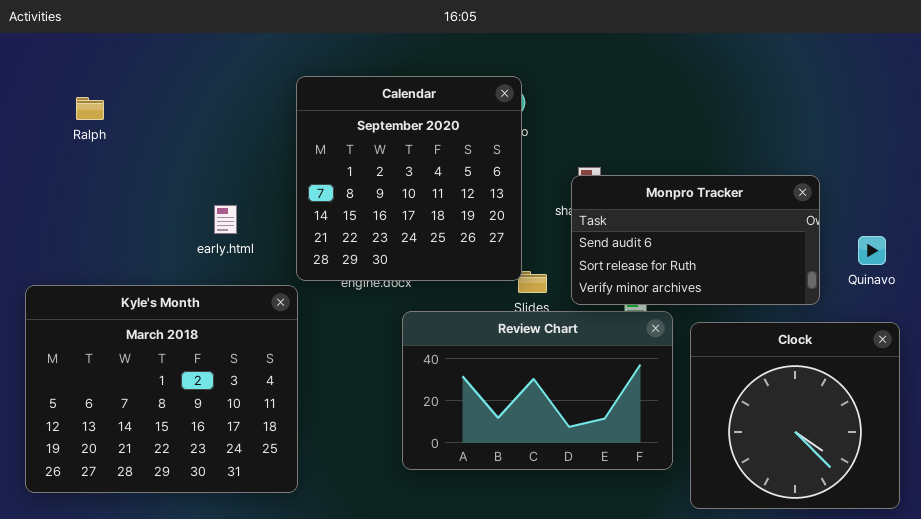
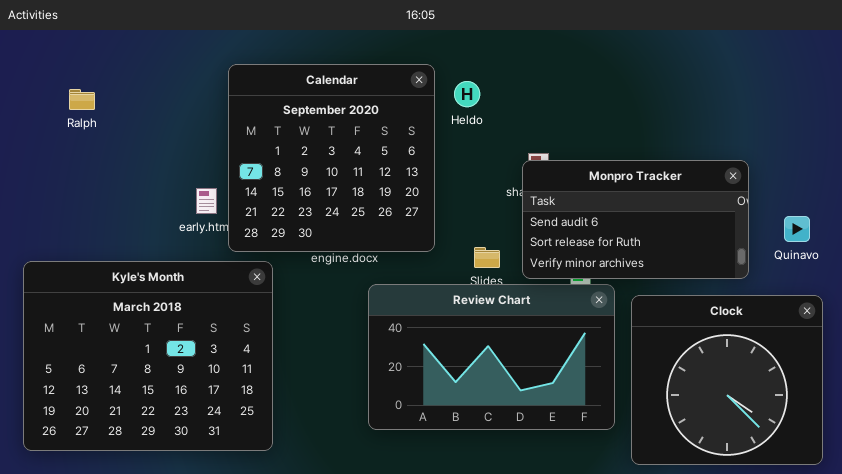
Calendar: [296,76,522,281] -> [228,64,435,252], moved

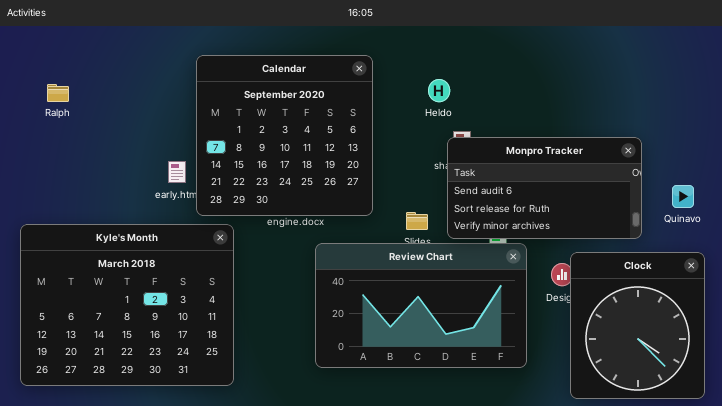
Heldo: [454,81,480,107] -> [428,79,450,102], moved
Ralph: [69,89,95,110] -> [47,84,69,102], moved
Clock: [631,295,823,465] -> [570,252,705,399], resized

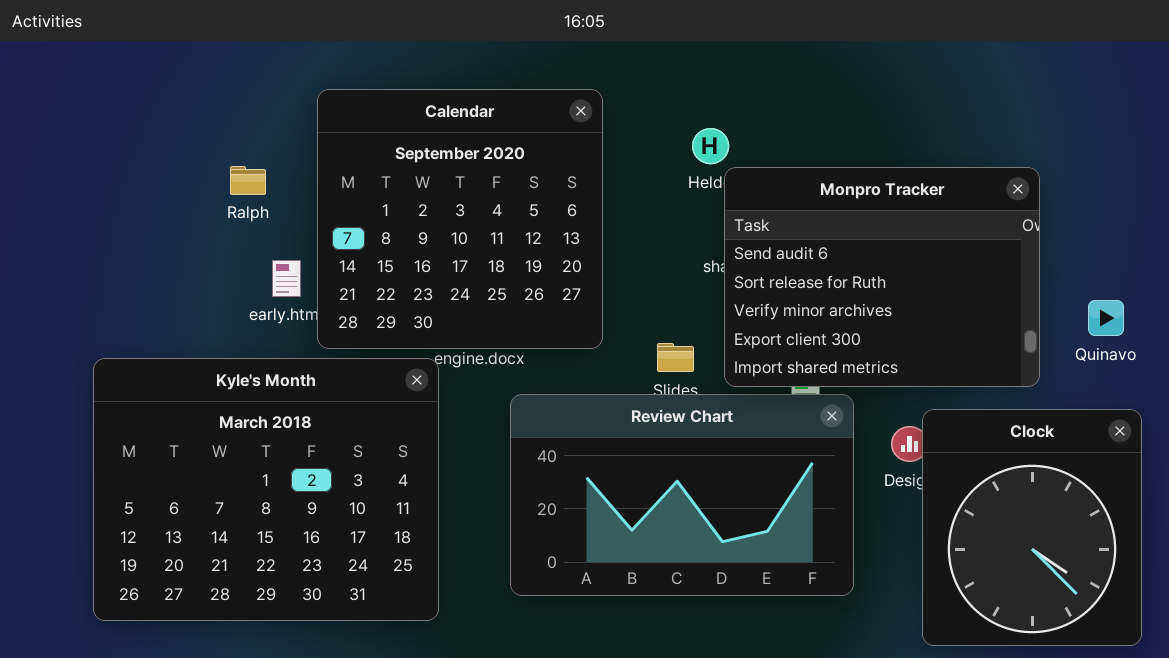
Ralph: [47,84,69,102] -> [230,166,266,195], moved
Monpro Tracker: [447,137,642,239] -> [724,167,1040,387], resized
Kyle's Month: [20,224,234,386] -> [93,358,439,621], moved

